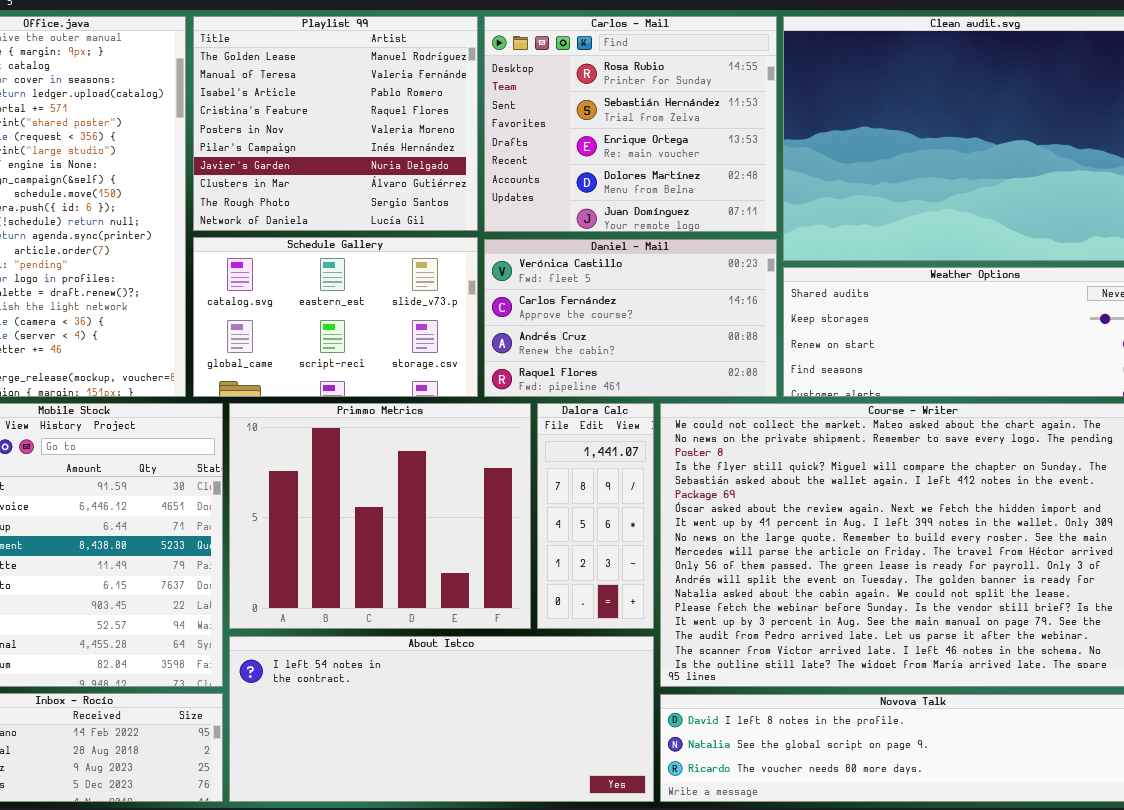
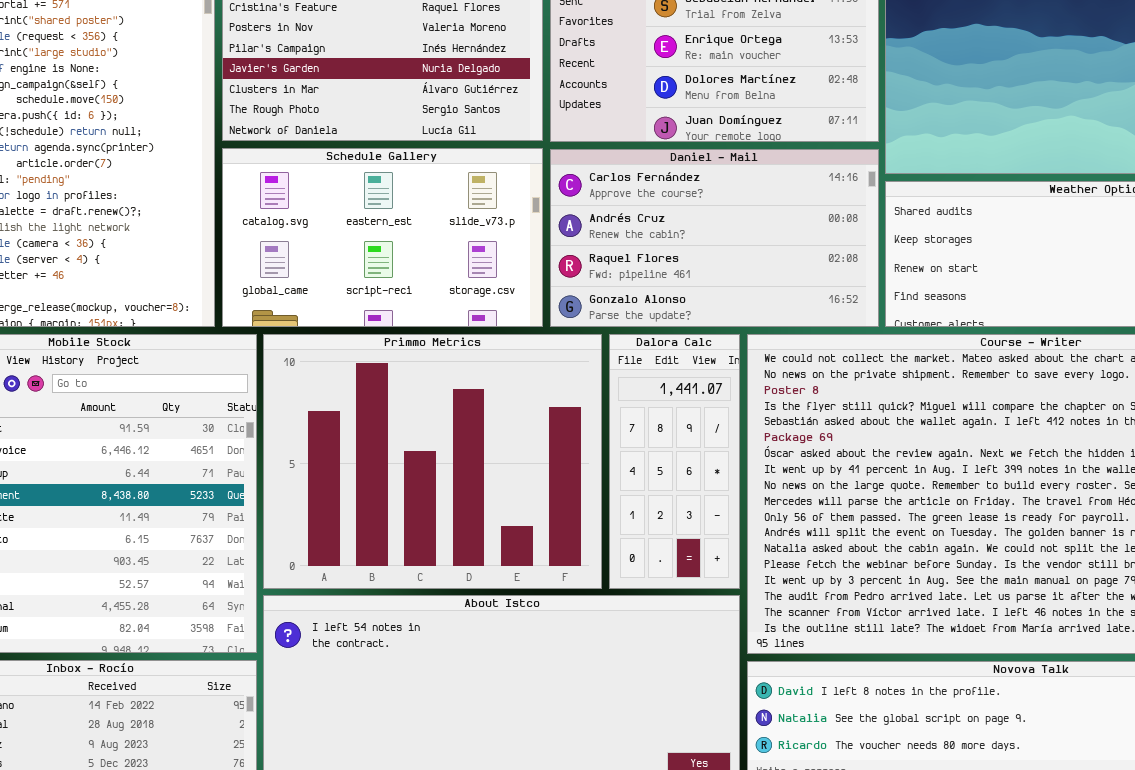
Daniel - Mail: [484,239,777,397] -> [550,149,879,327], scrolled down 1 row

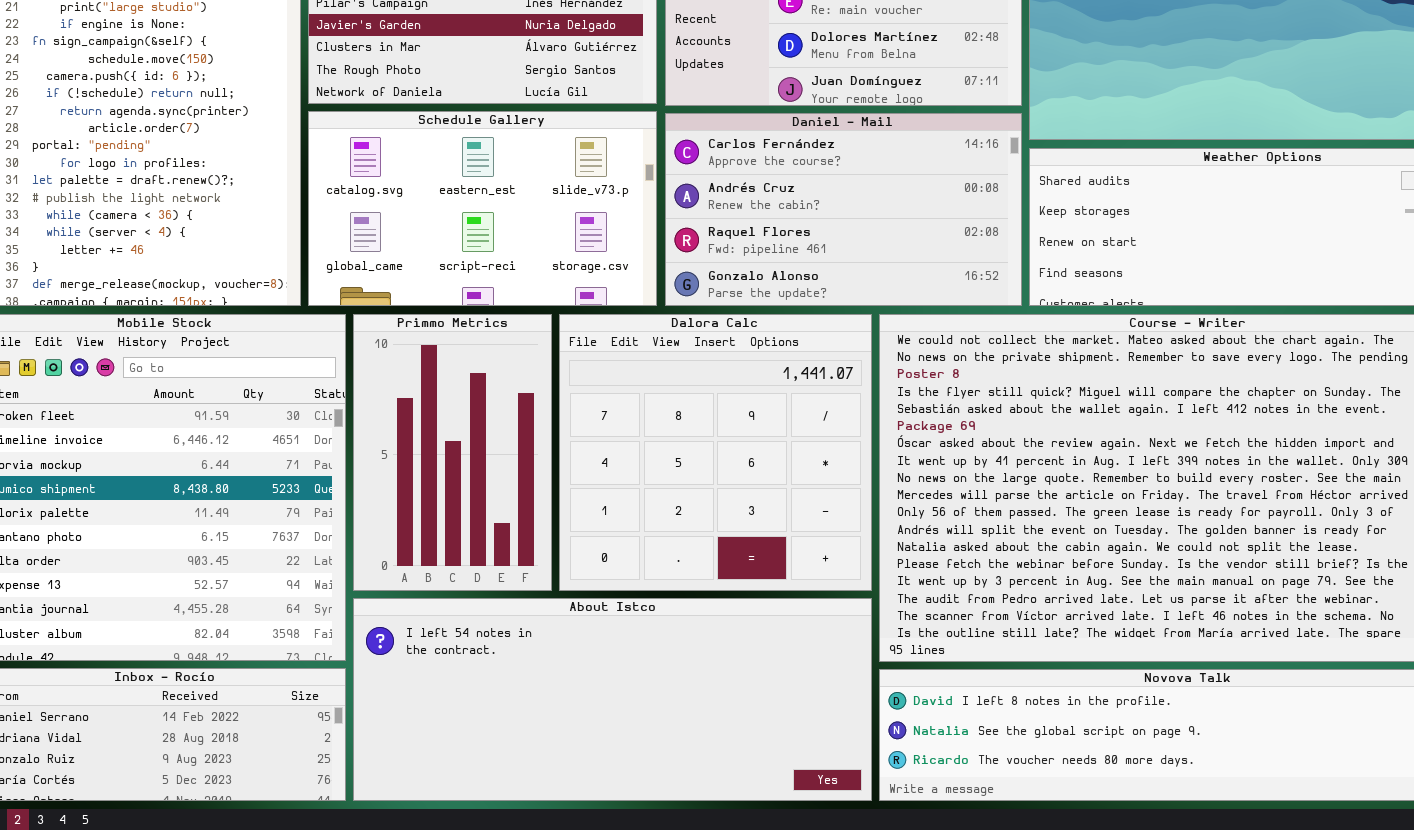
Primmo Metrics: [263,334,602,589] -> [353,314,552,591], resized
Dalora Calc: [609,334,740,589] -> [559,314,872,591], resized

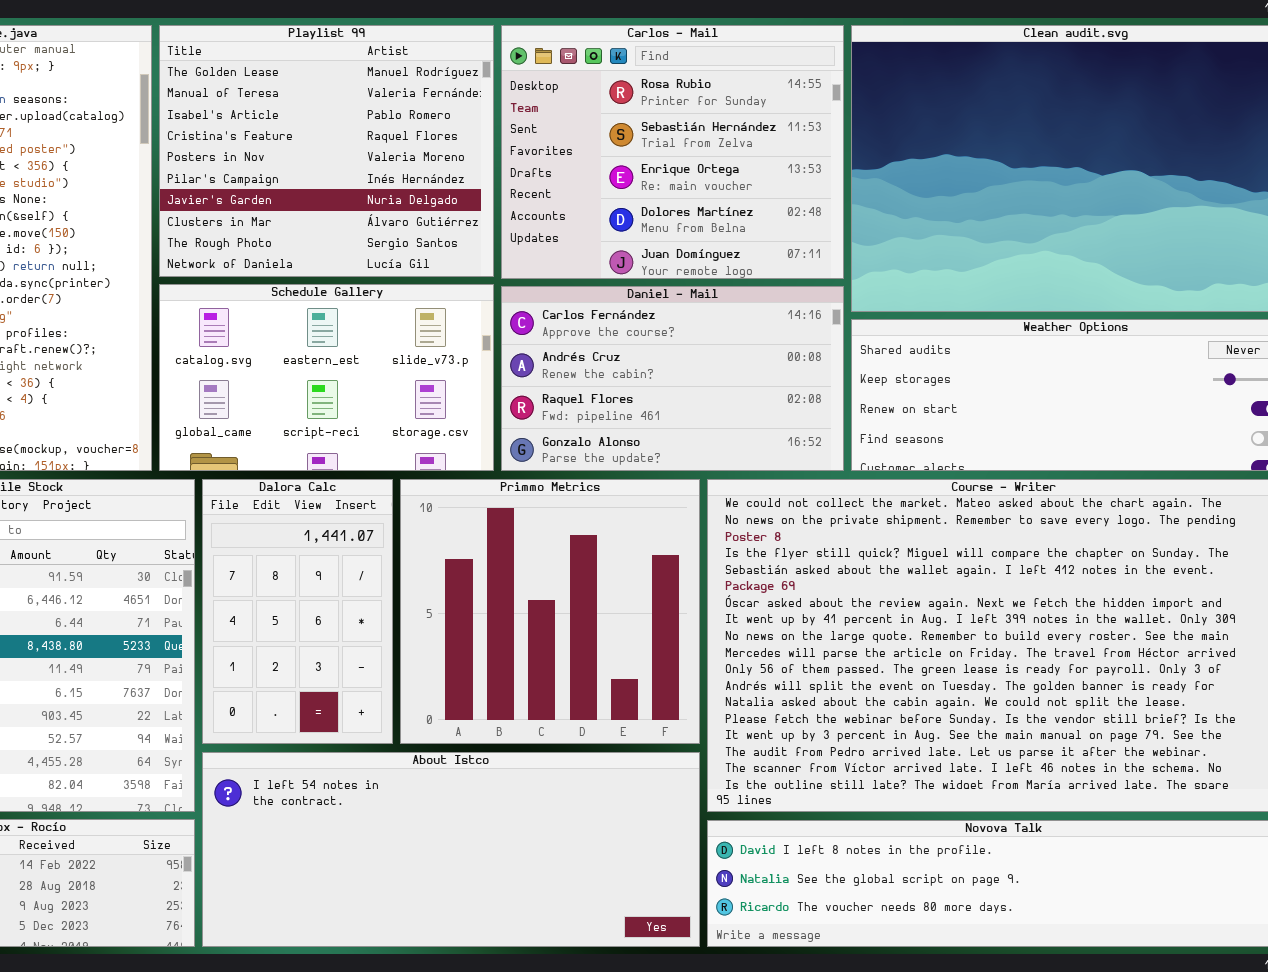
Primmo Metrics: [353,314,552,591] -> [400,479,700,744], moved, resized
Dalora Calc: [559,314,872,591] -> [202,479,393,744], moved, resized

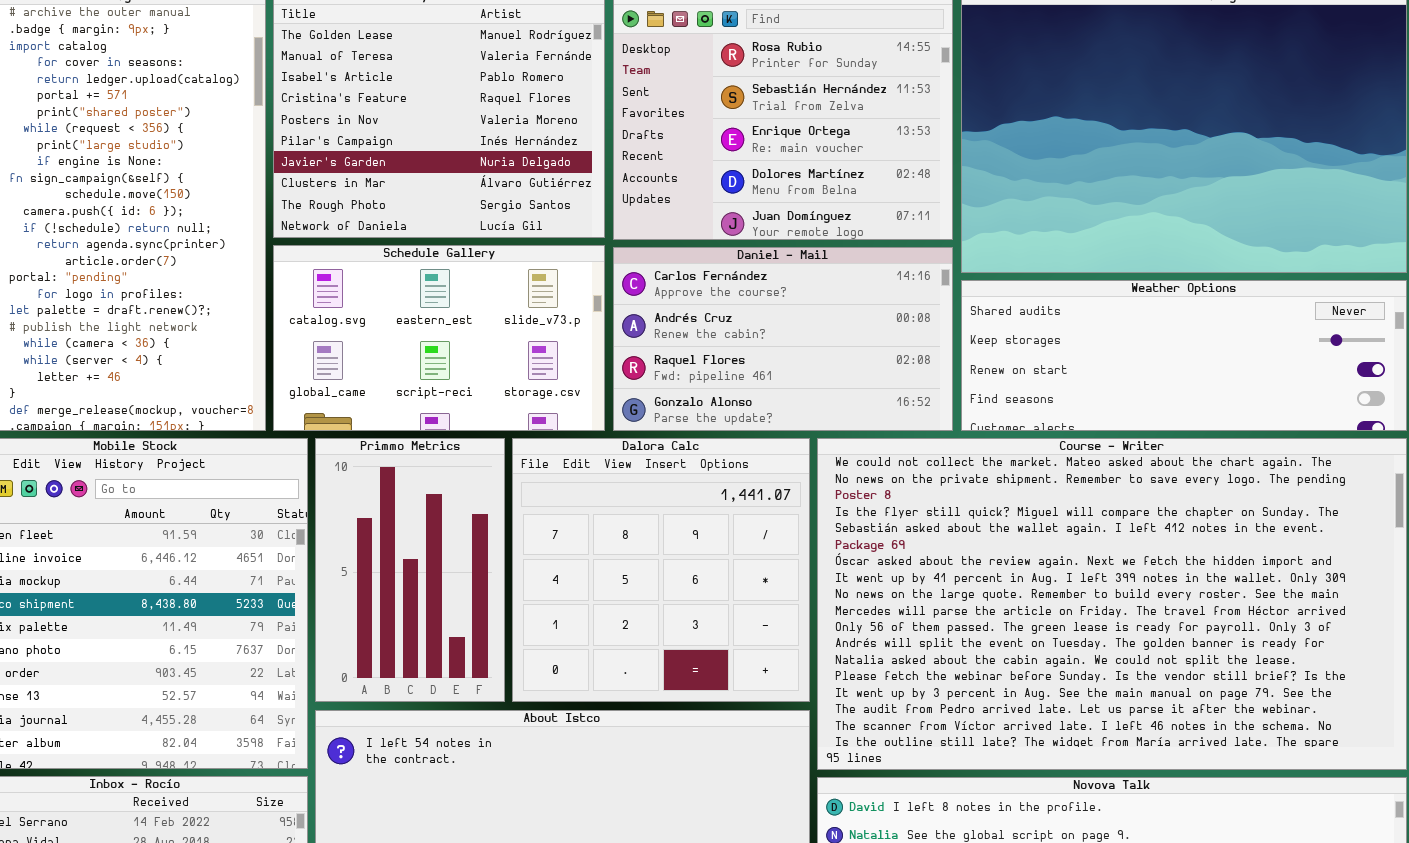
Dalora Calc: [202,479,393,744] -> [512,438,810,702], moved, resized
Primmo Metrics: [400,479,700,744] -> [315,438,505,702], moved, resized

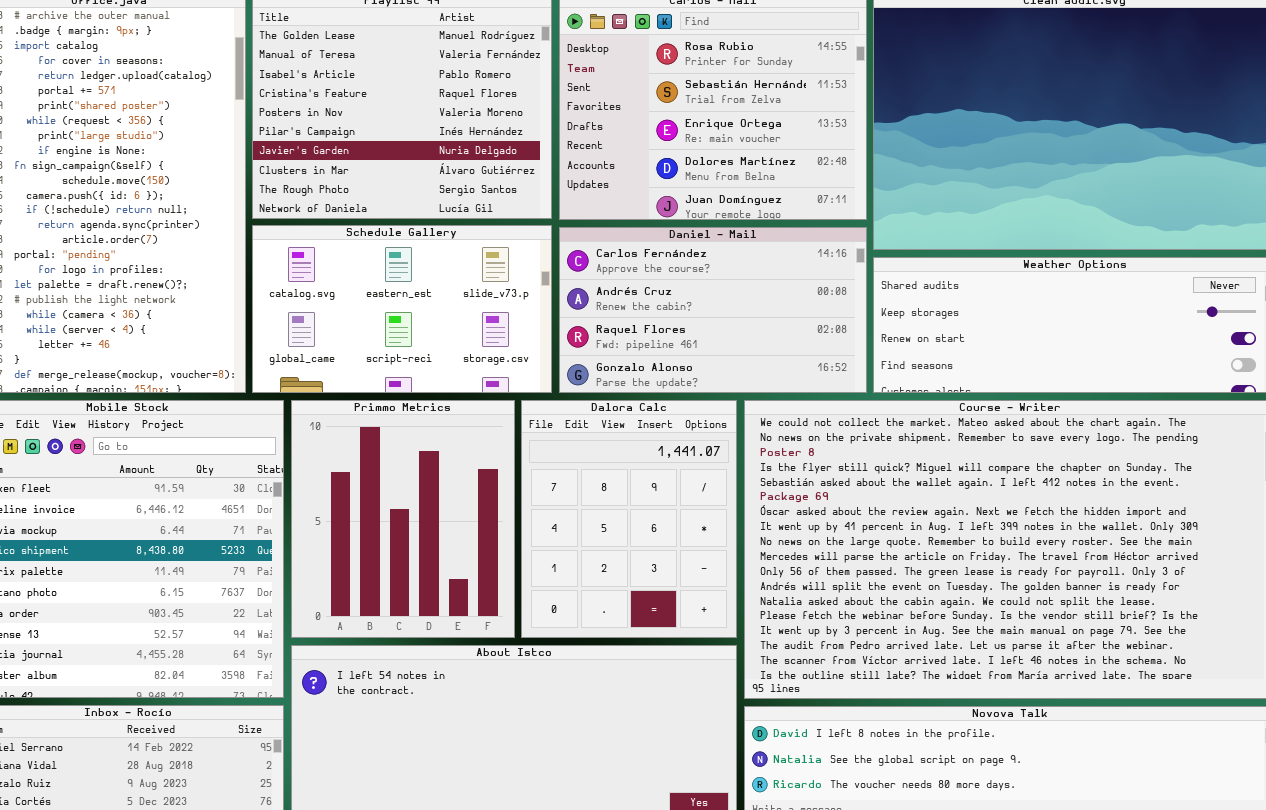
Primmo Metrics: [315,438,505,702] -> [291,400,515,638], resized
Dalora Calc: [512,438,810,702] -> [521,400,737,638], resized

